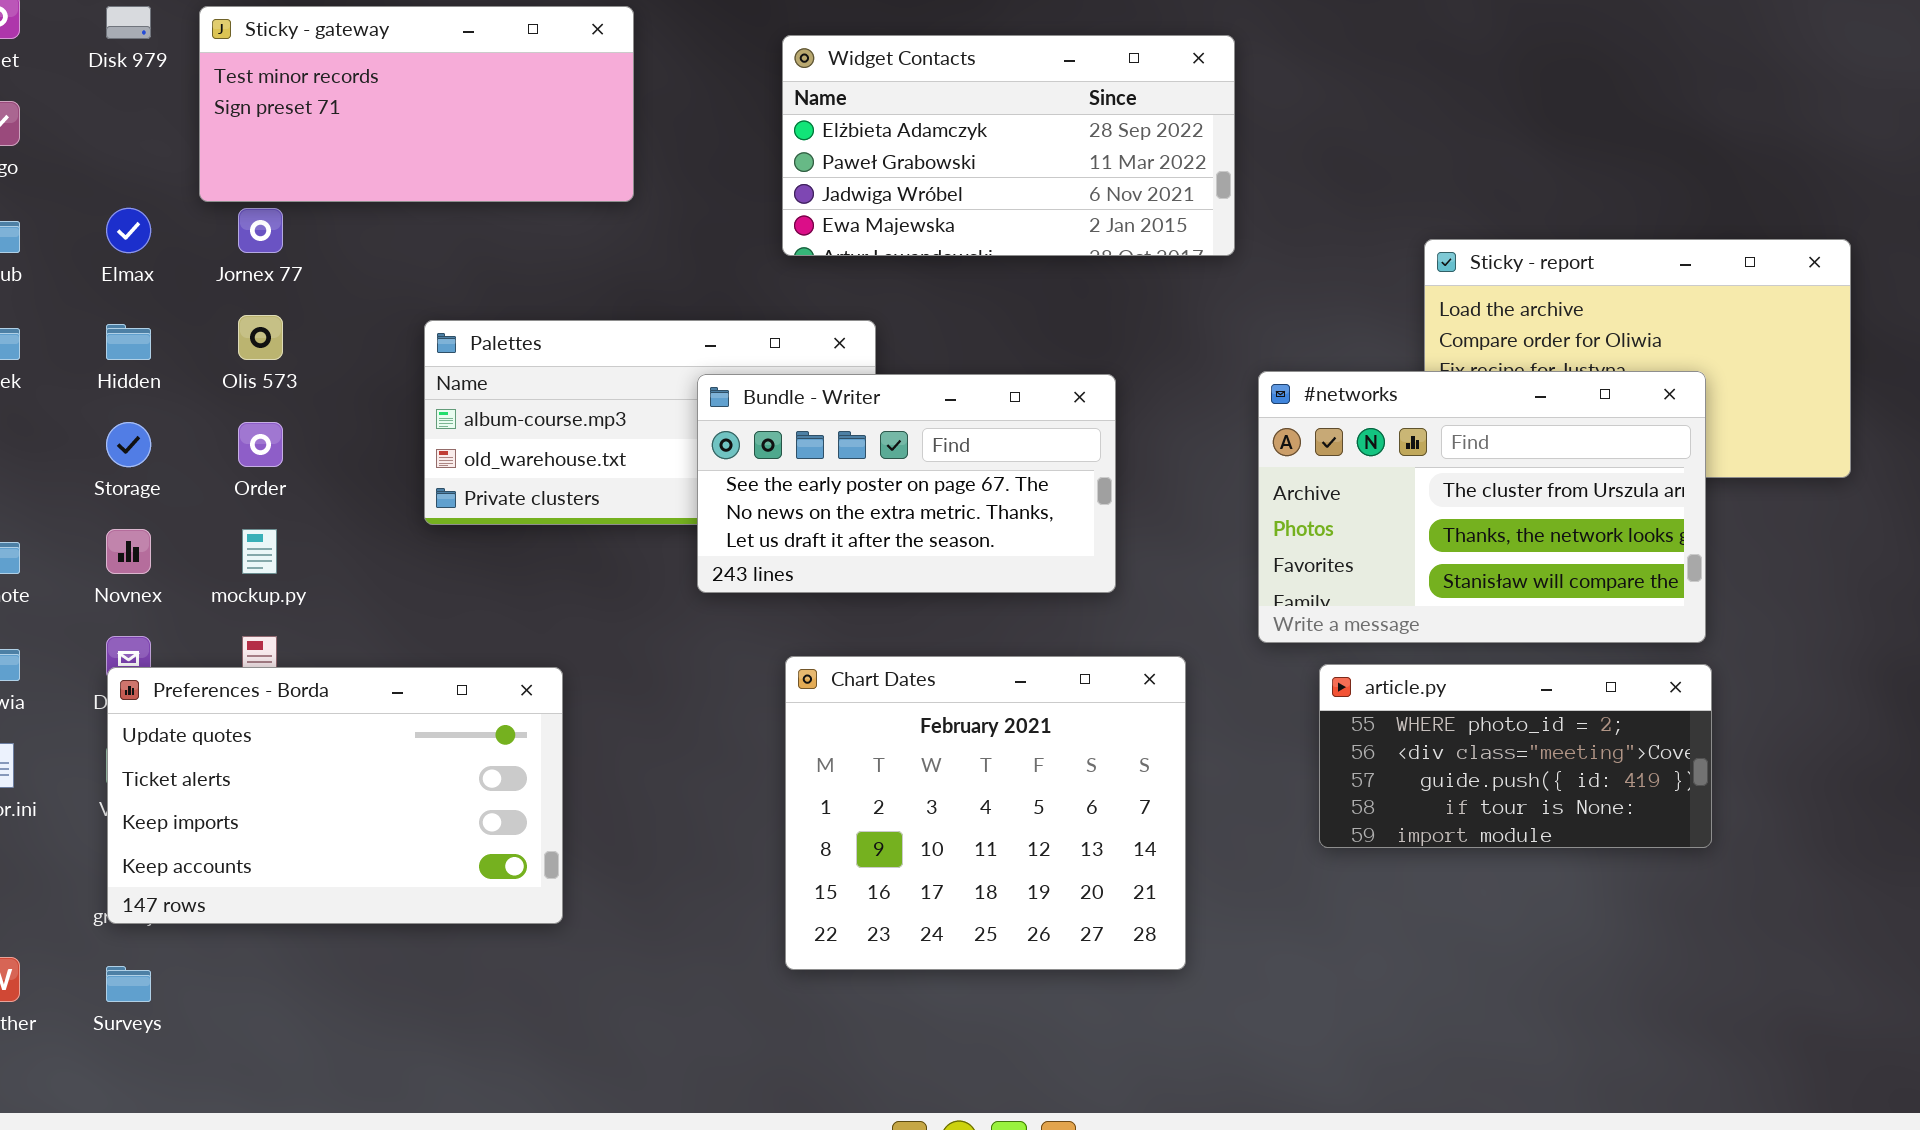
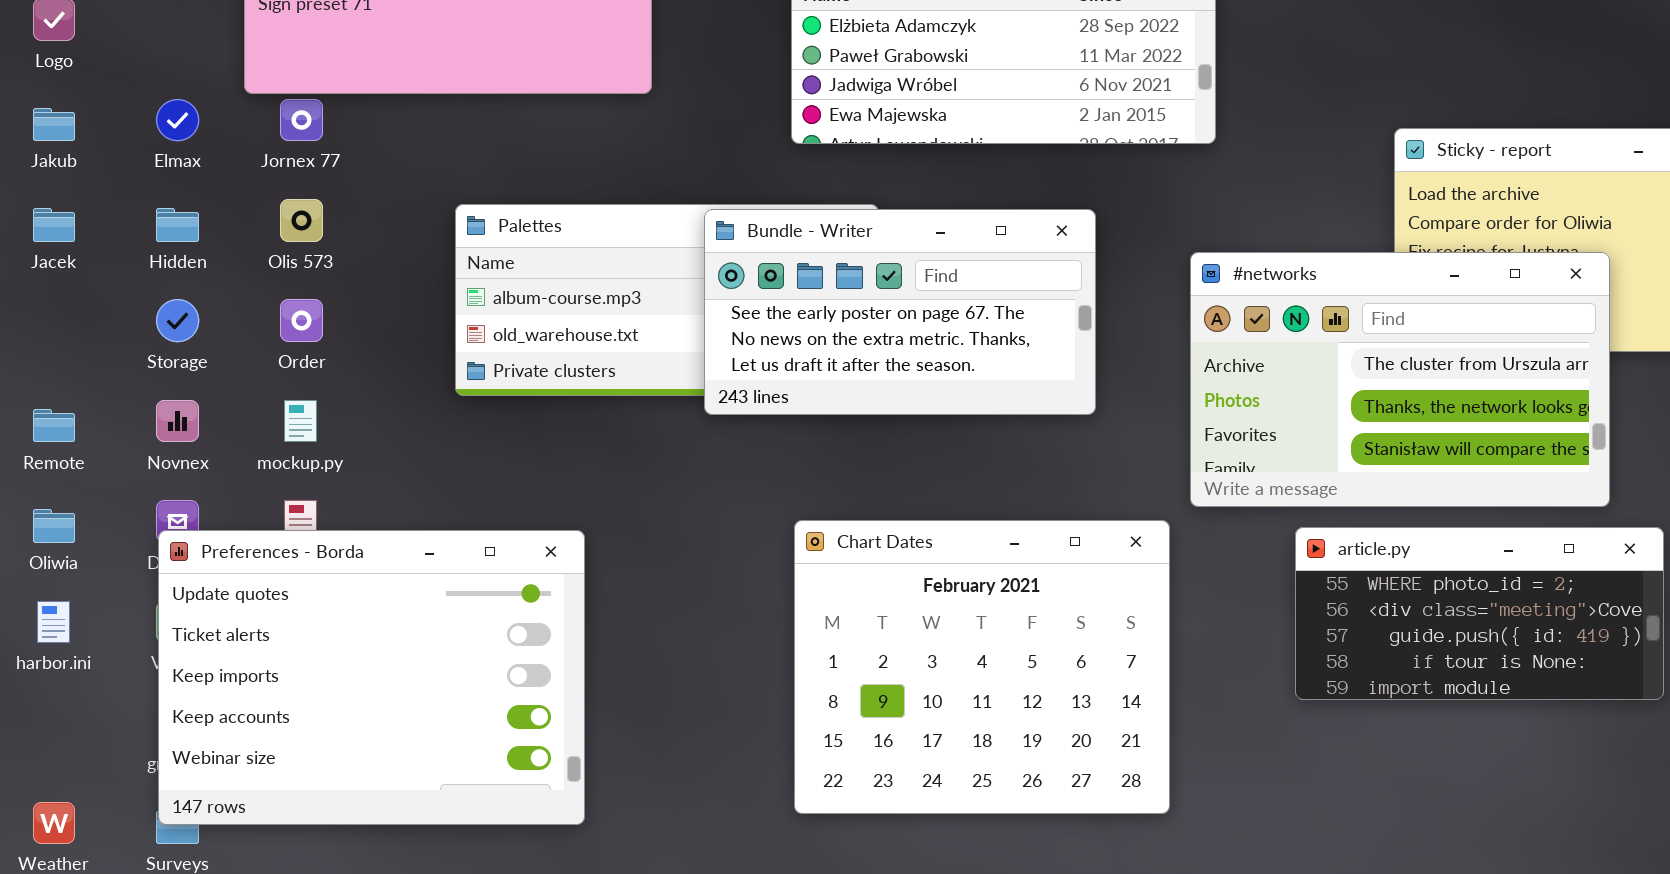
#networks: [1258,371,1706,643] -> [1190,252,1610,507], moved
Bundle - Writer: [697,374,1116,593] -> [704,209,1096,415], moved
Preferences - Borda: [107,667,563,924] -> [158,530,585,825], resized

